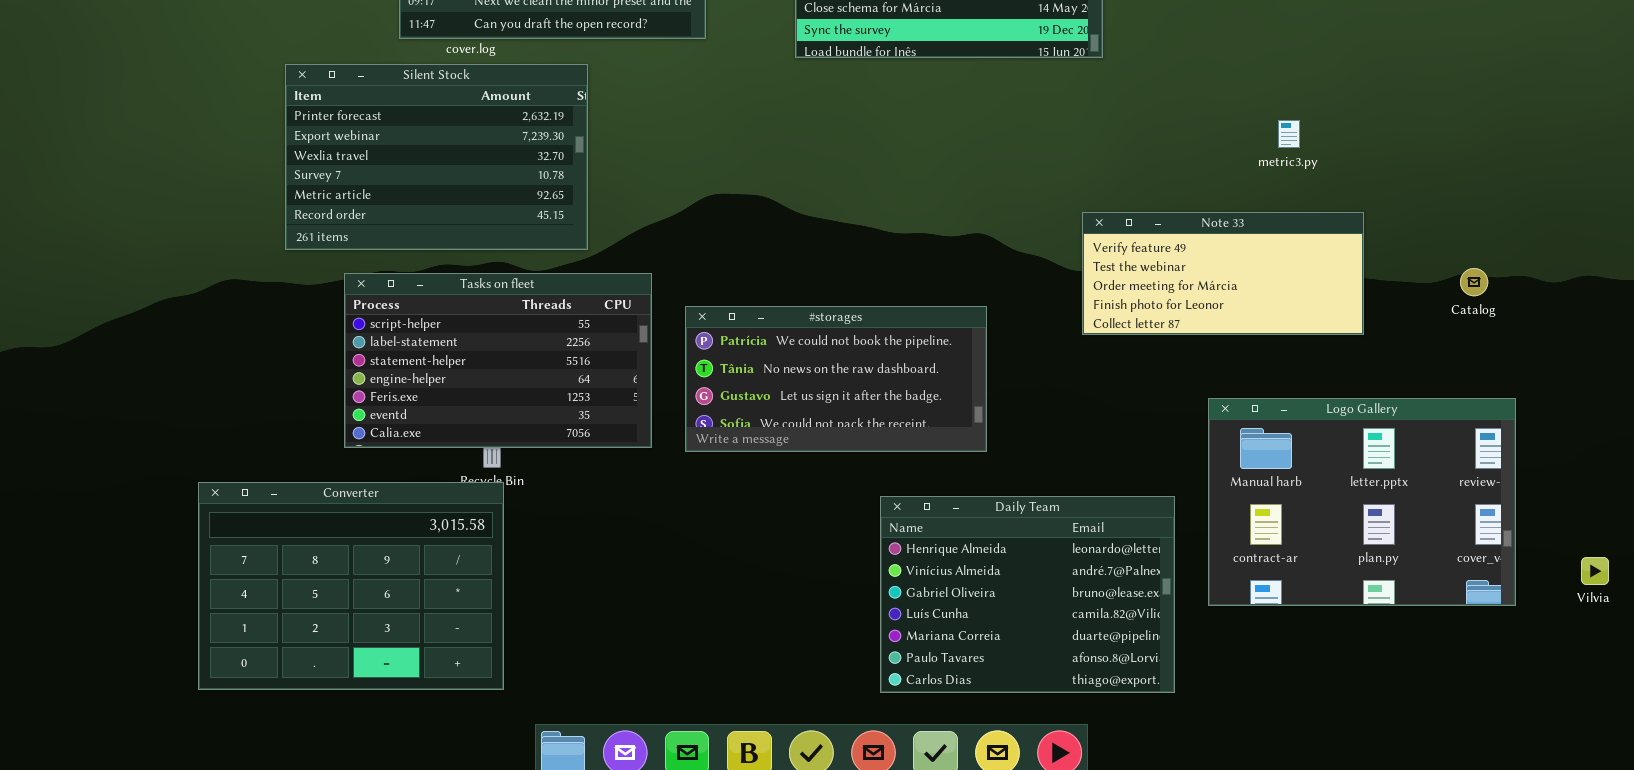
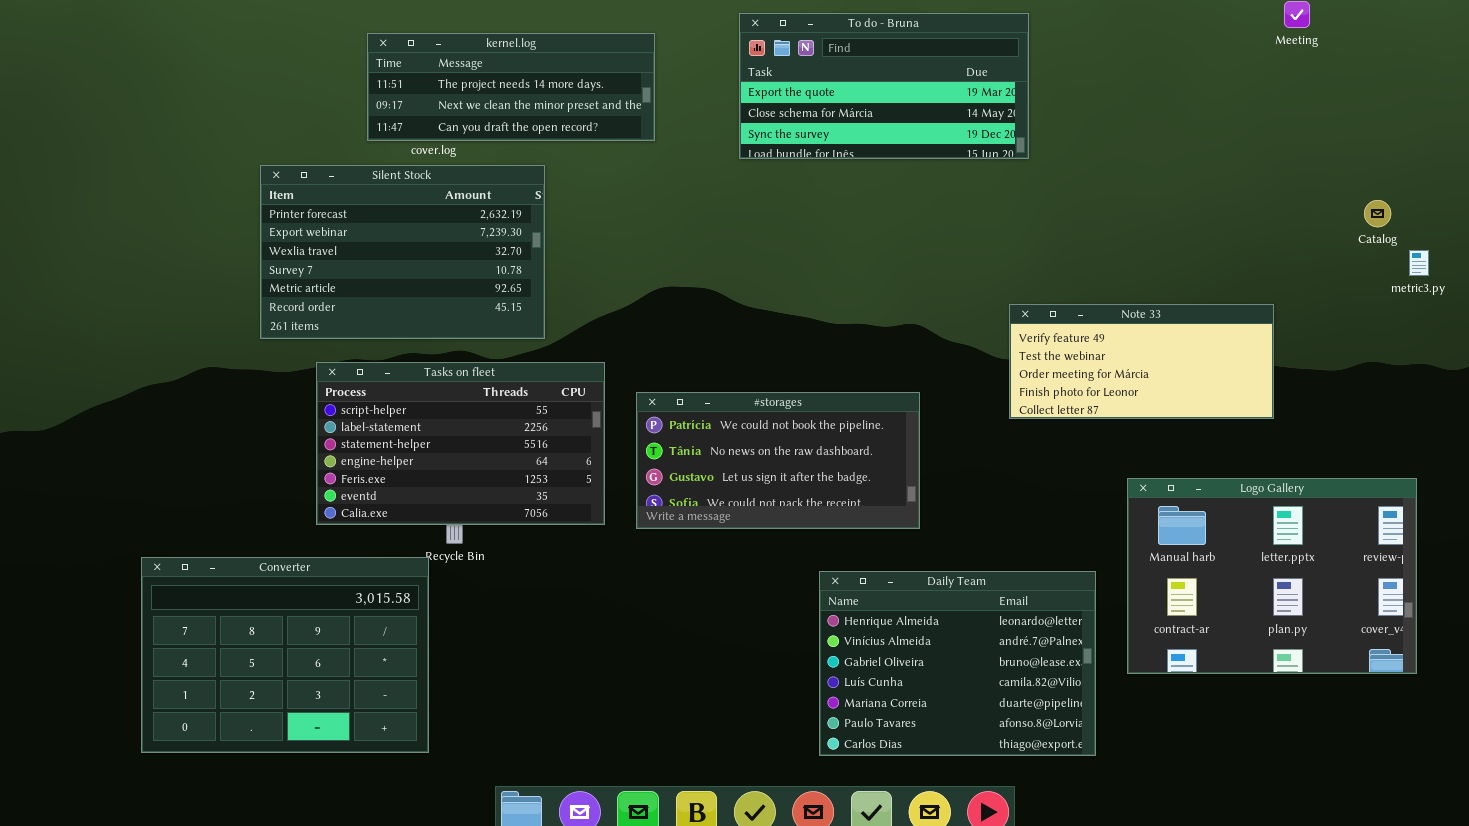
metric3.py: [1278,120,1300,148] -> [1409,250,1429,276], moved
Catalog: [1460,268,1488,296] -> [1364,200,1391,227], moved
Converter: [198,482,504,690] -> [141,557,429,753], moved

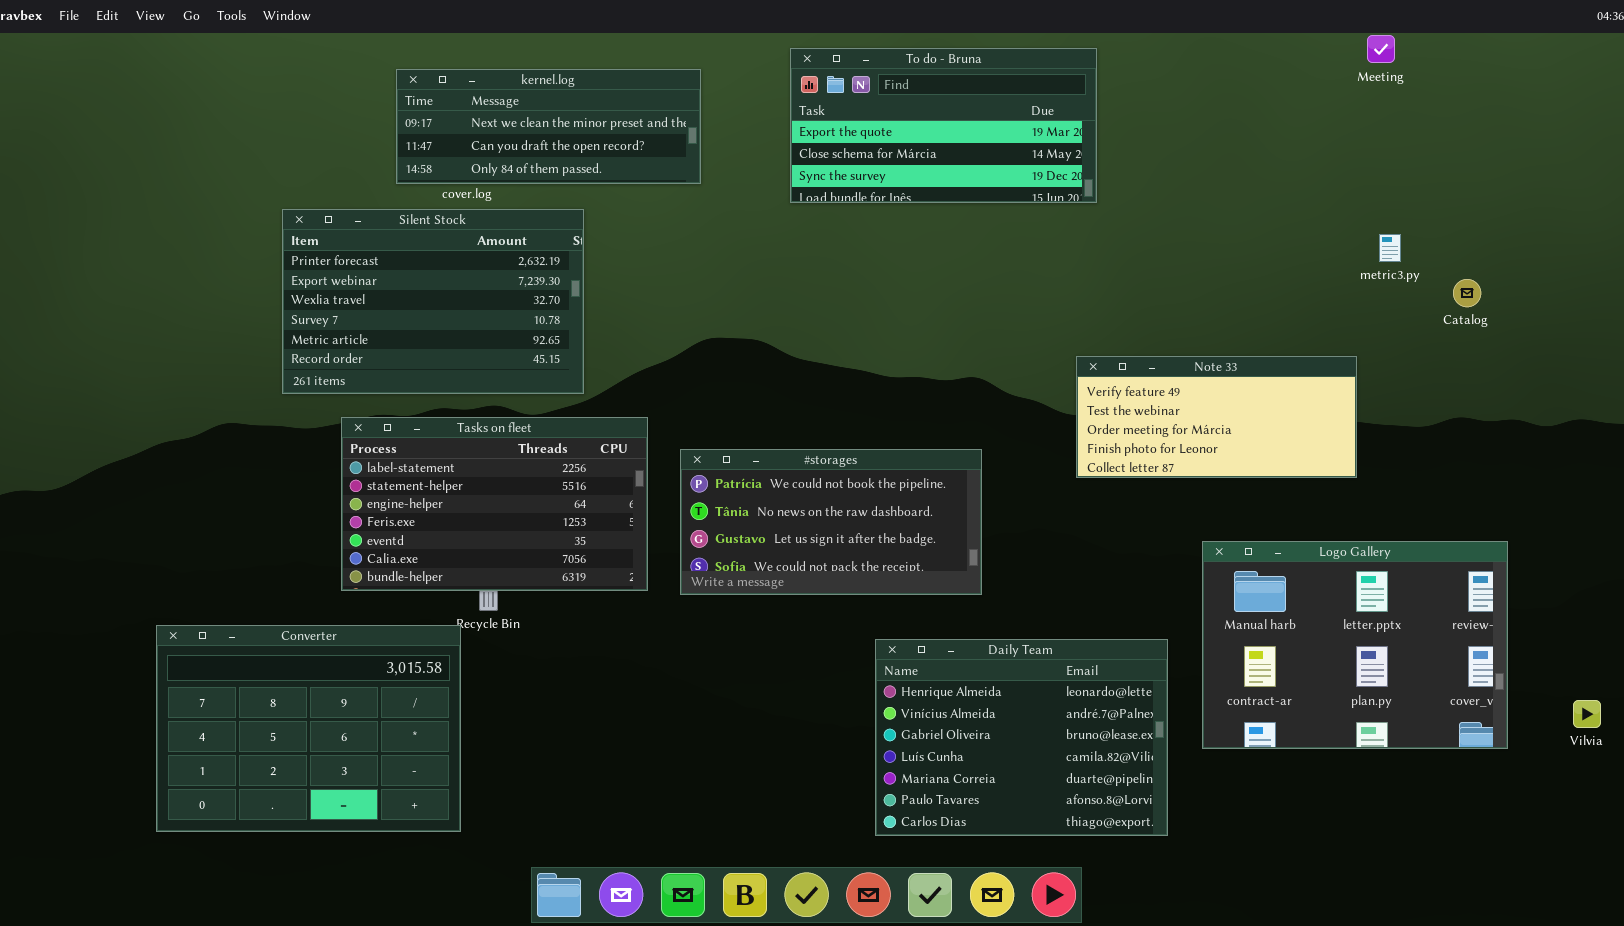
kernel.log: [367,33,655,141] -> [396,69,701,184], scrolled down 1 row
Catalog: [1364,200,1391,227] -> [1453,279,1481,307], moved
metric3.py: [1409,250,1429,276] -> [1379,234,1401,262], moved
Tasks on fleet: [316,362,605,525] -> [341,417,648,591], scrolled down 1 row

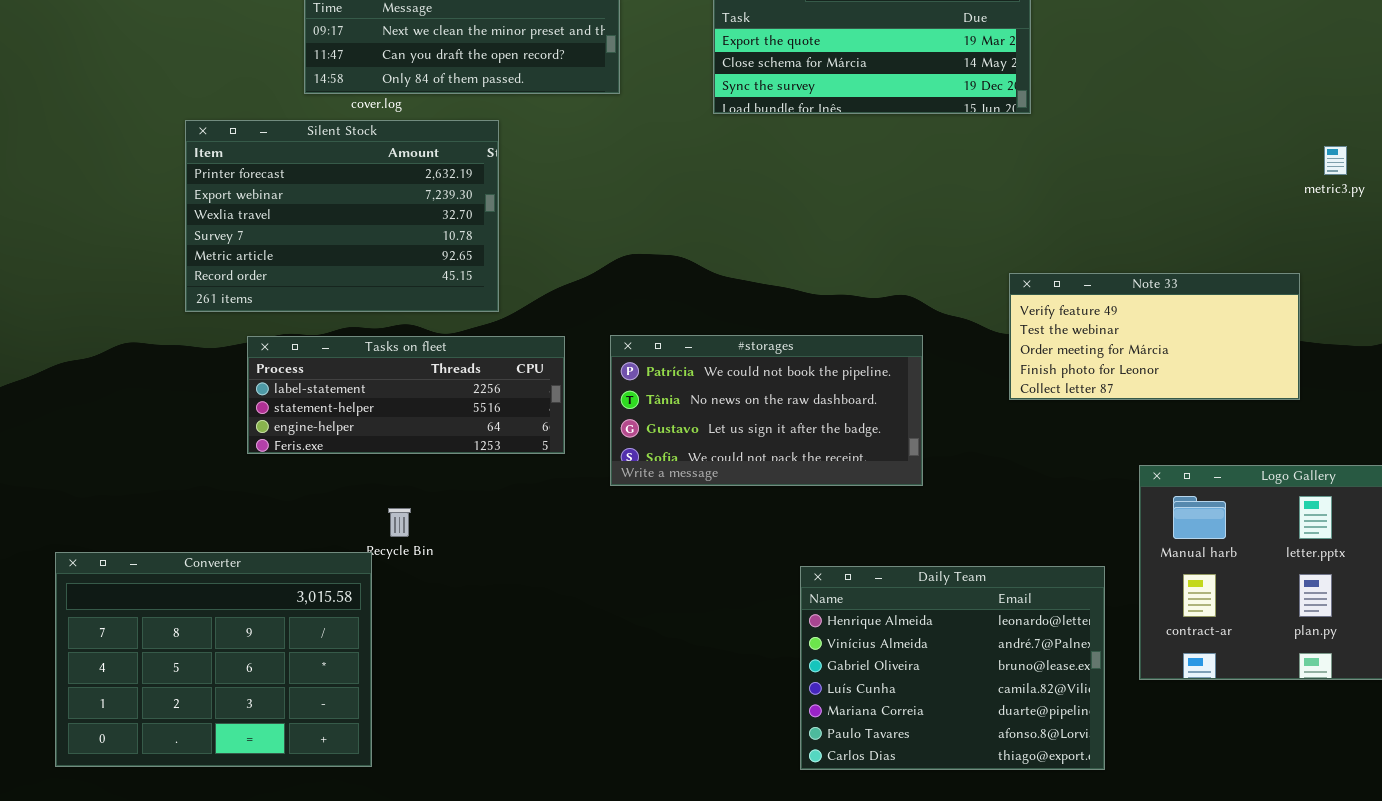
Tasks on fleet: [341,417,648,591] -> [247,336,565,454], resized
#storages: [680,449,982,595] -> [610,335,923,486], moved

